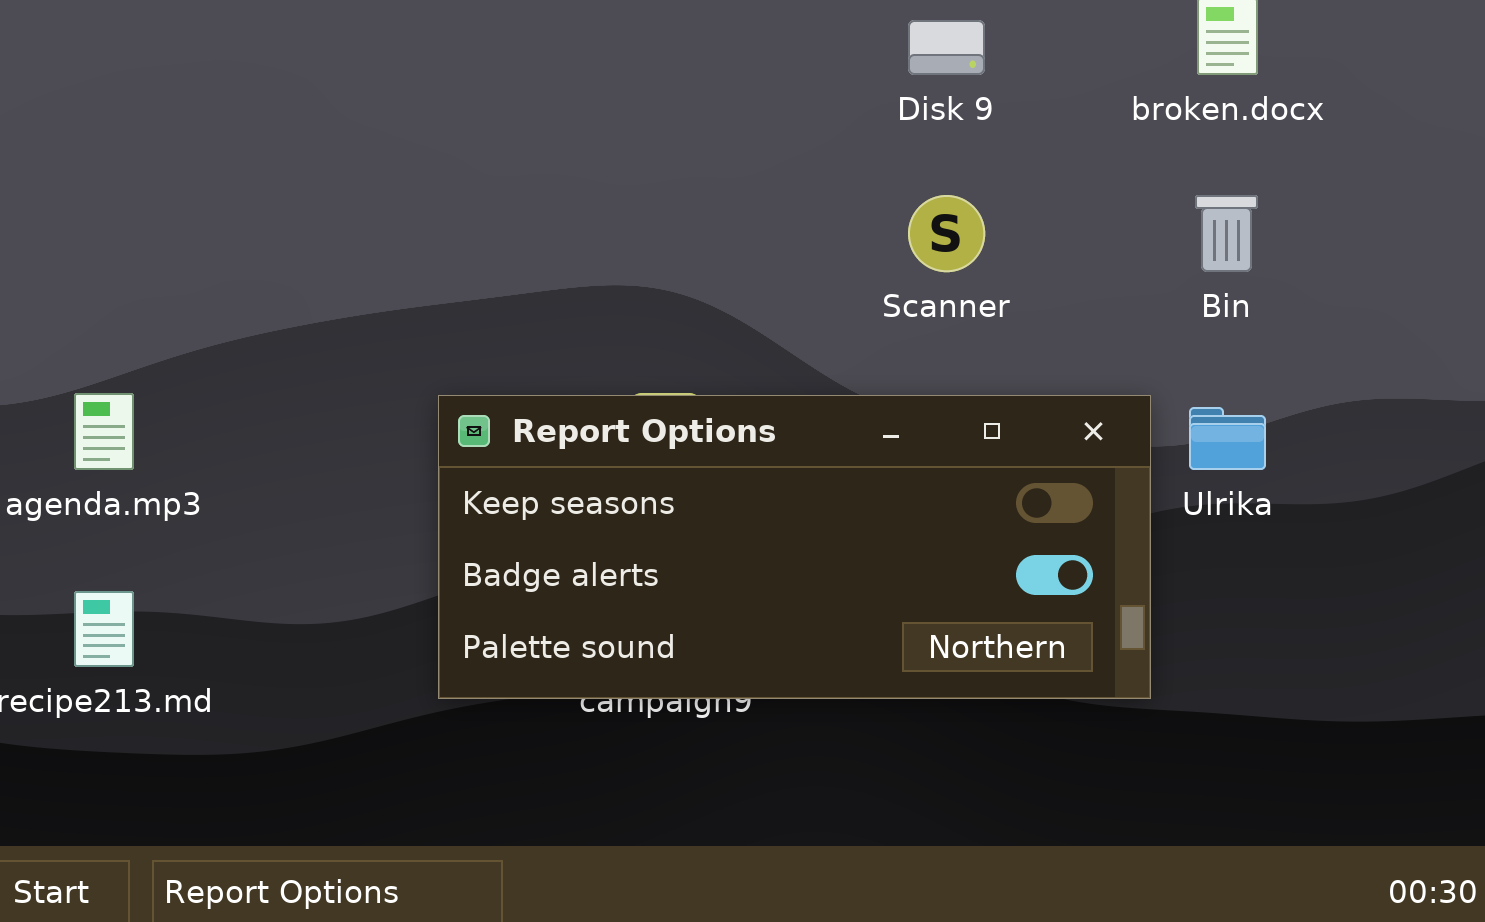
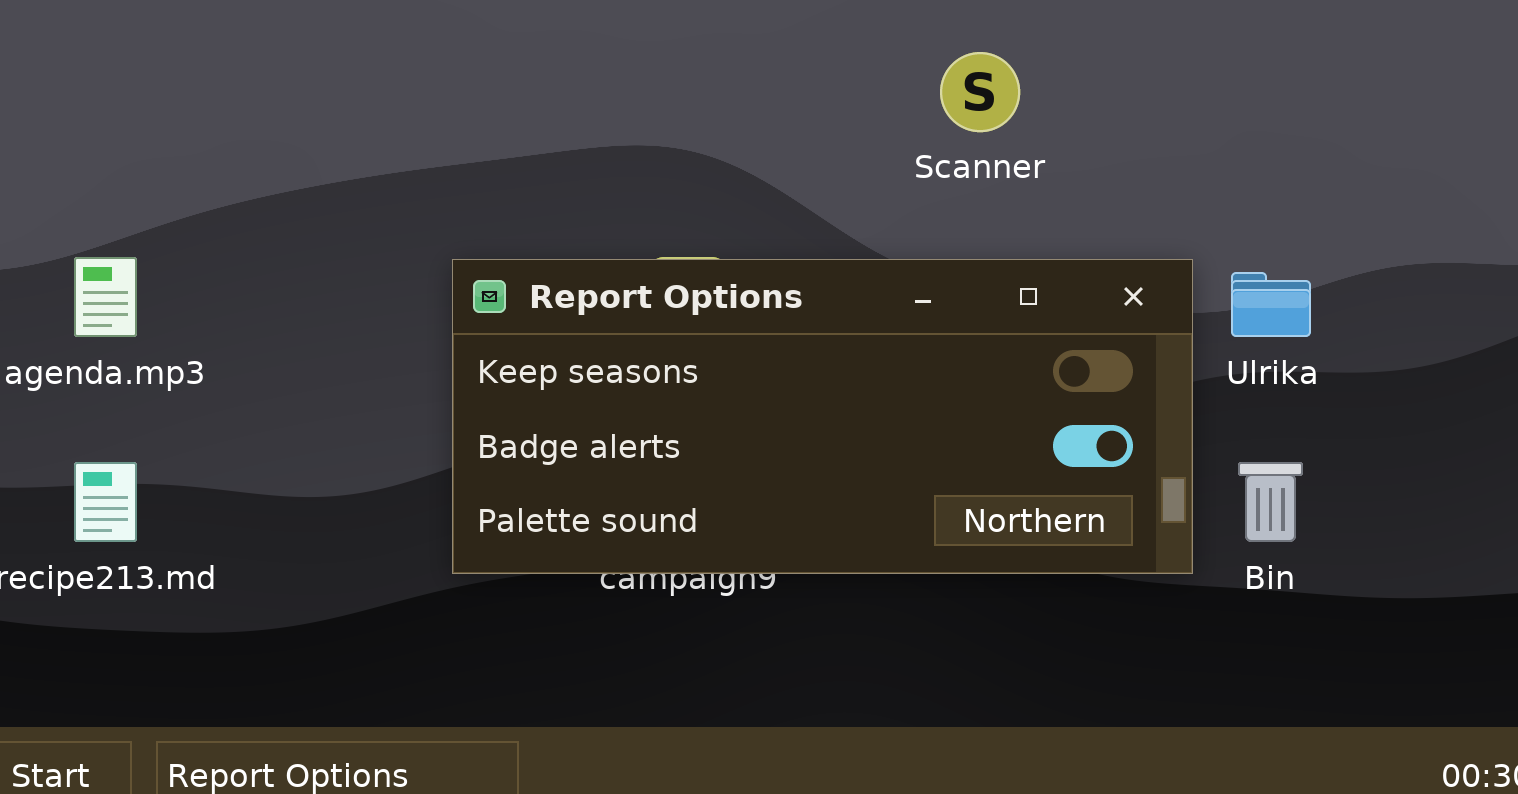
Bin: [1195,195,1258,272] -> [1238,462,1303,542], moved

